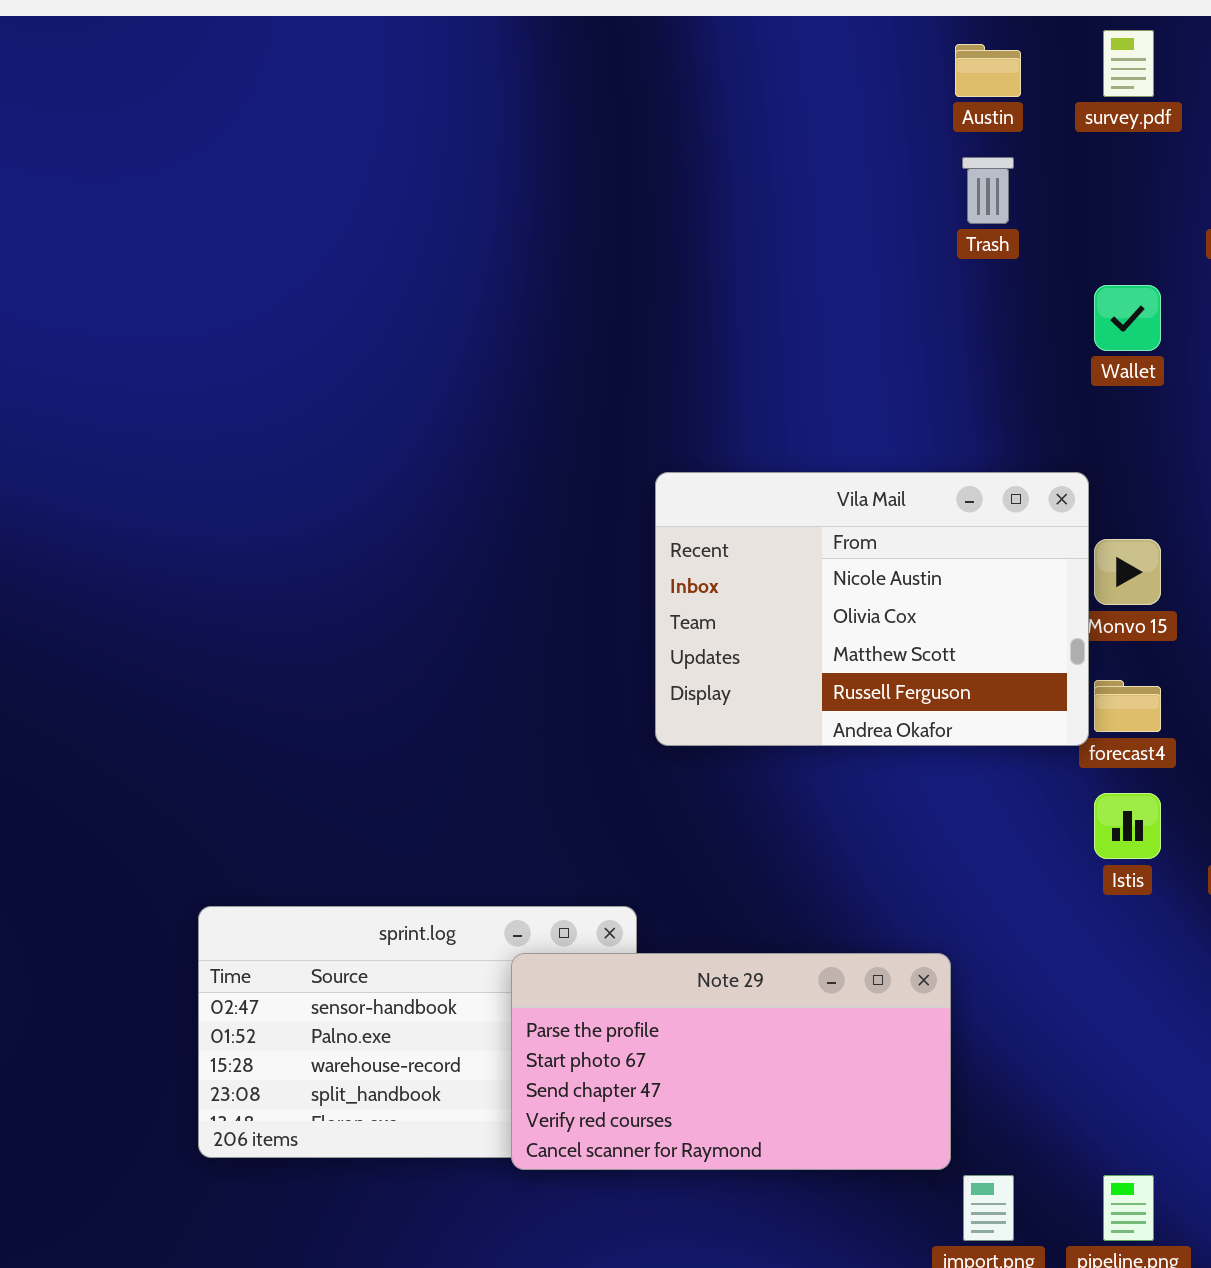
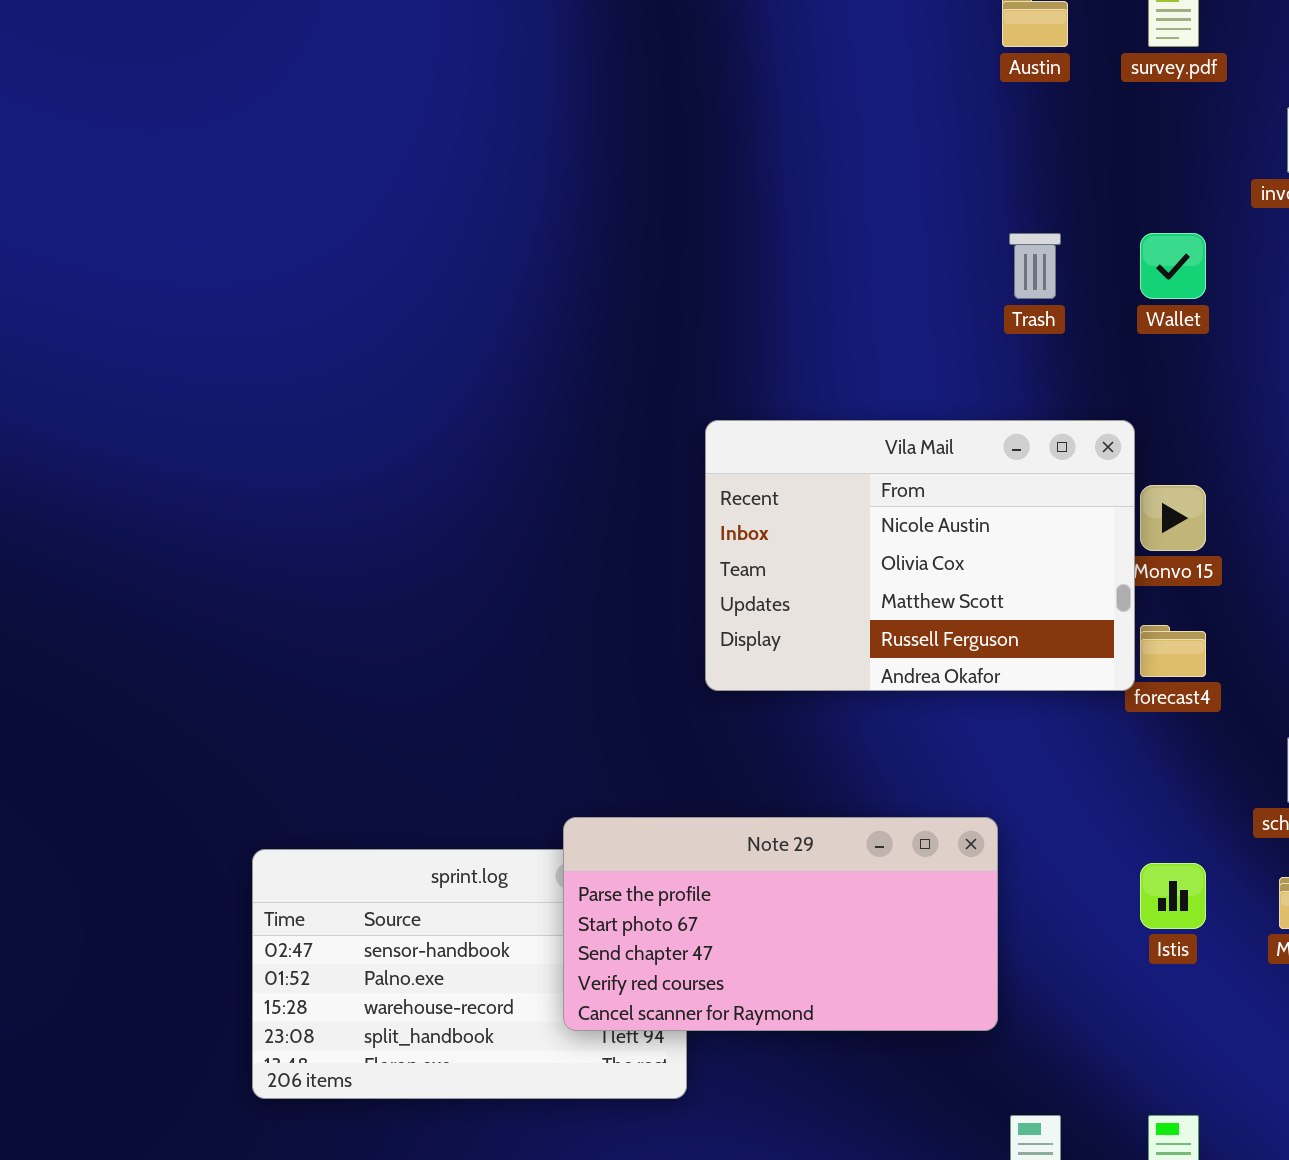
Trash: [962,157,1014,224] -> [1009,233,1061,299], moved
Istis: [1094,793,1161,859] -> [1140,863,1206,929], moved
Note 29: [511,953,951,1170] -> [563,817,998,1031], moved

